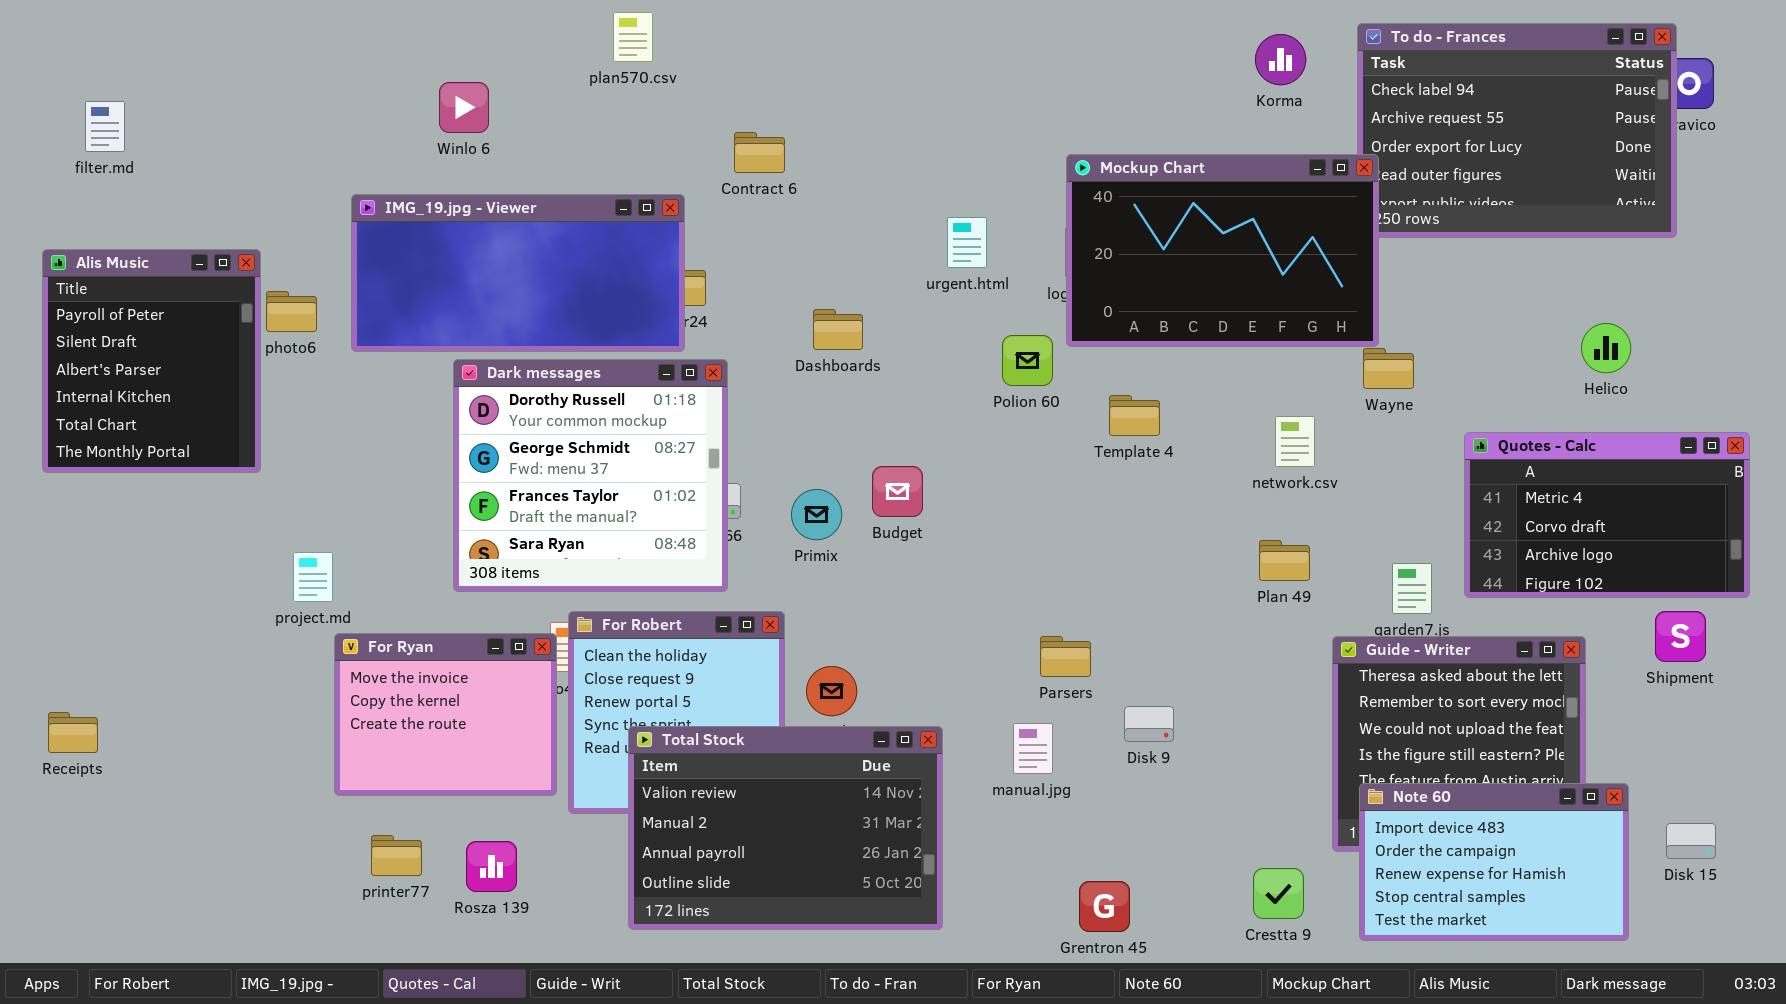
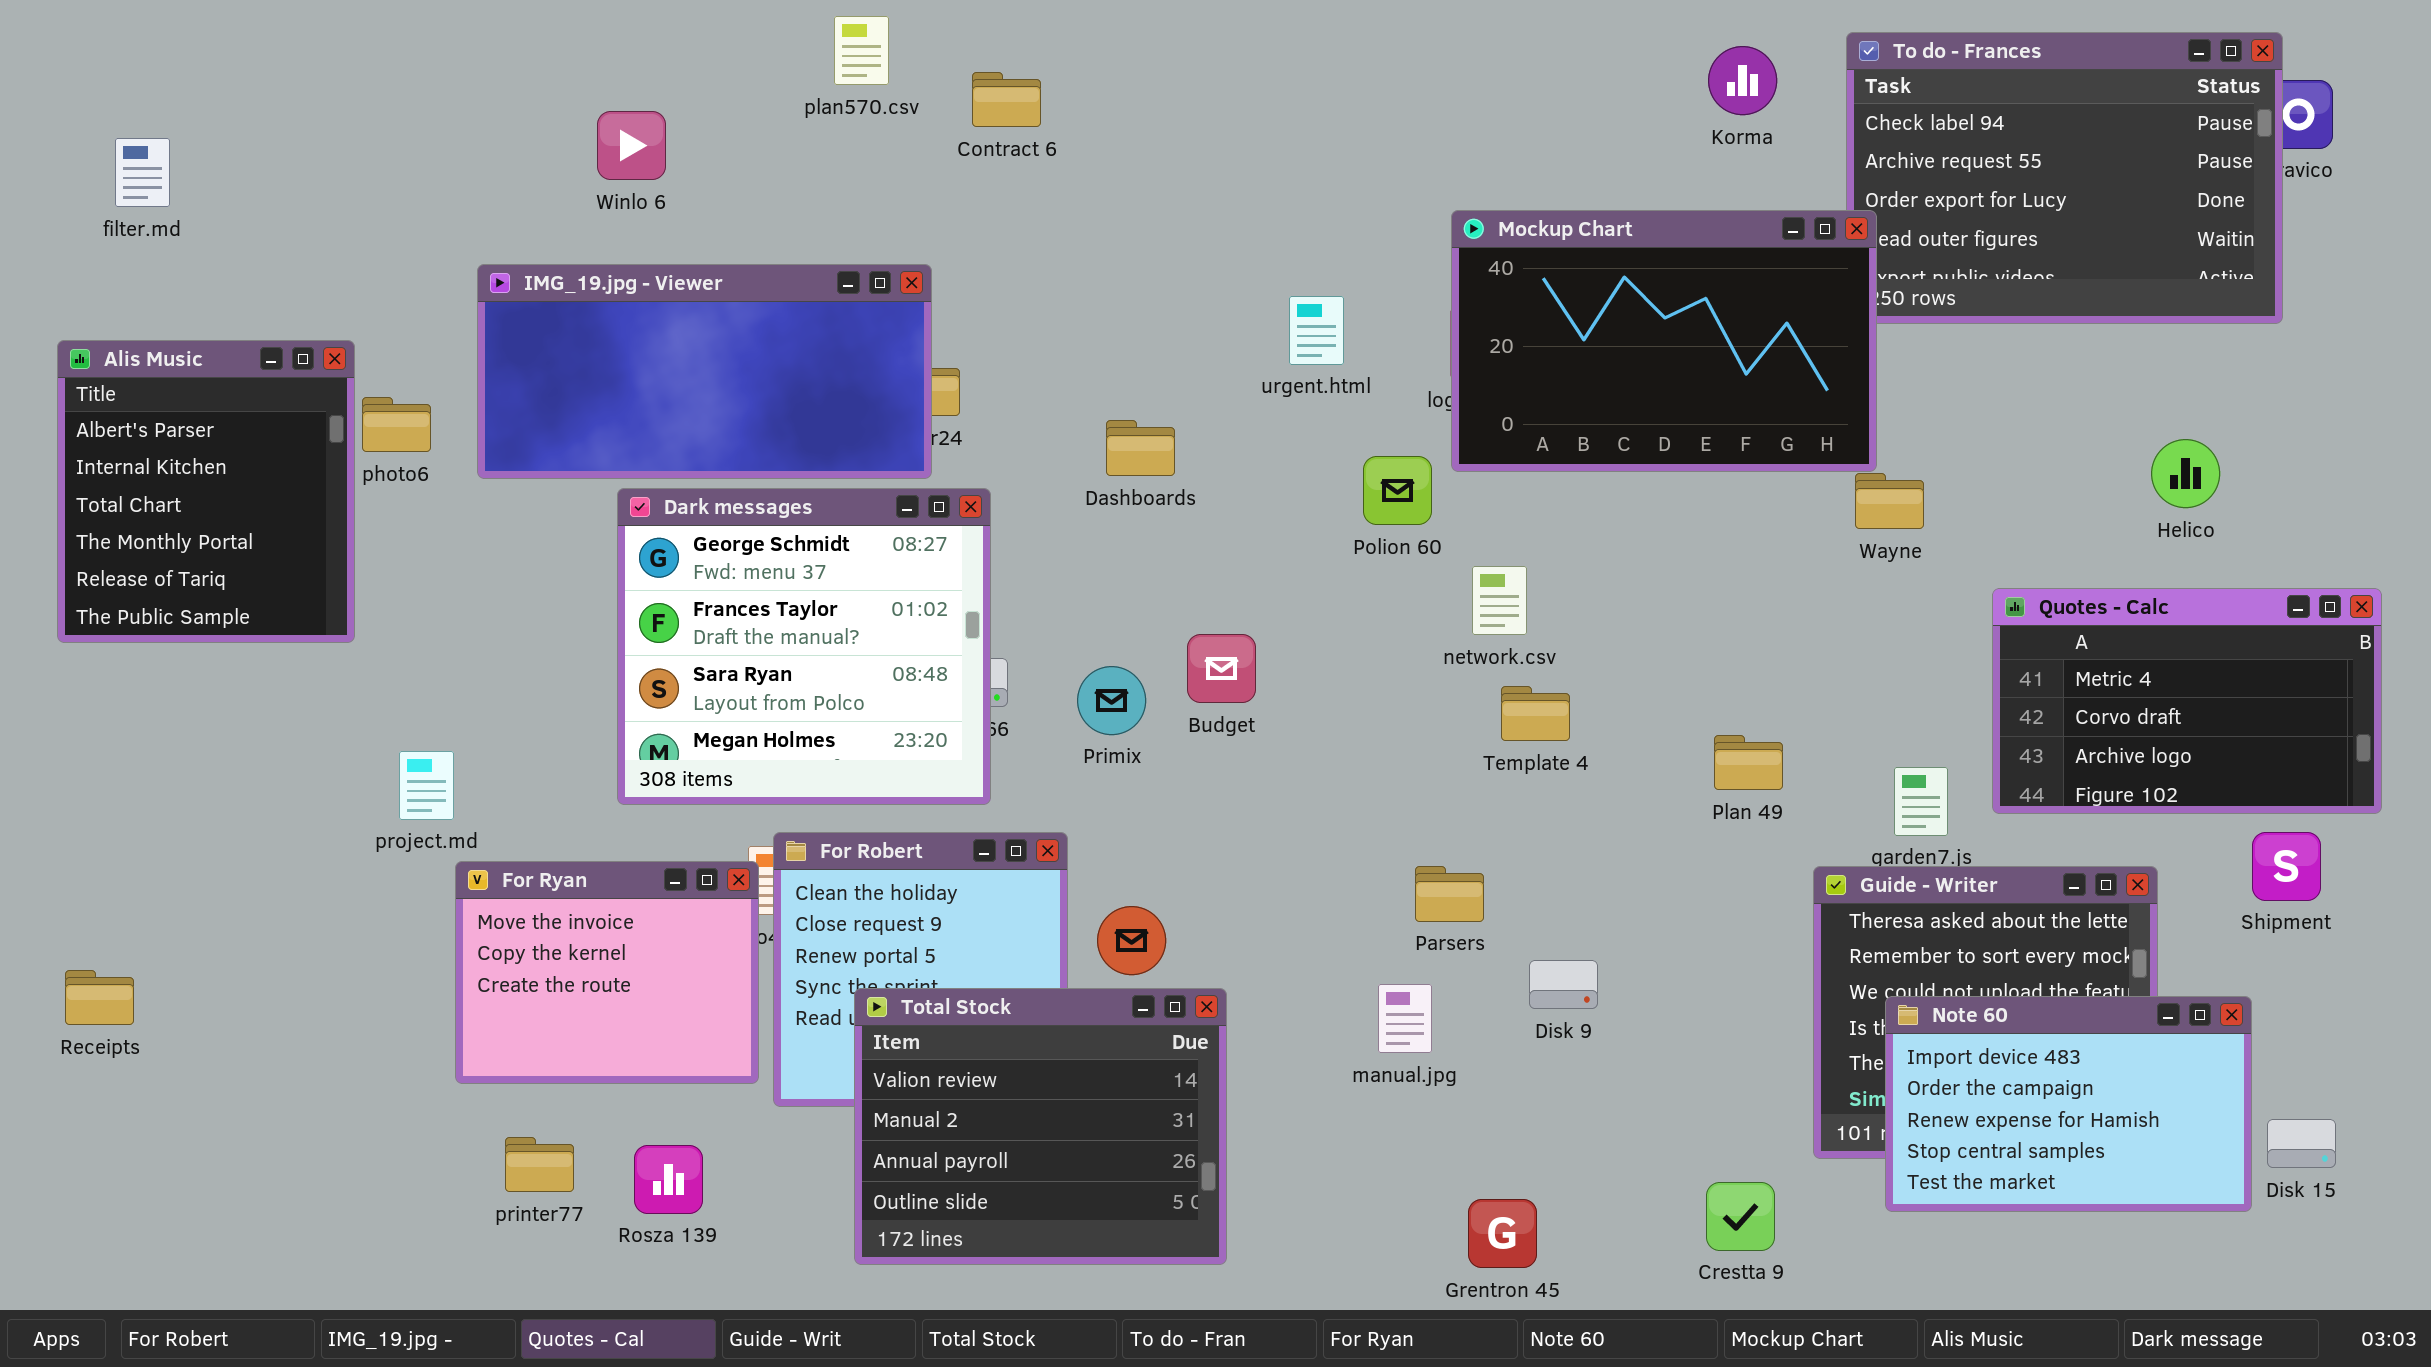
Contract 6: [734,132,785,173] -> [972,72,1041,127], moved
Alis Music: [42,249,261,473] -> [57,340,355,643], scrolled down 2 rows
Dark messages: [453,359,728,592] -> [617,488,991,805], scrolled down 1 row
Template 4: [1109,395,1160,436] -> [1501,686,1570,741], moved
network.csv: [1275,416,1315,467] -> [1472,566,1527,635], moved
Total Stock: [628,726,943,930] -> [854,988,1227,1265], resized
Note 60: [1359,783,1629,941] -> [1885,996,2252,1212], moved

